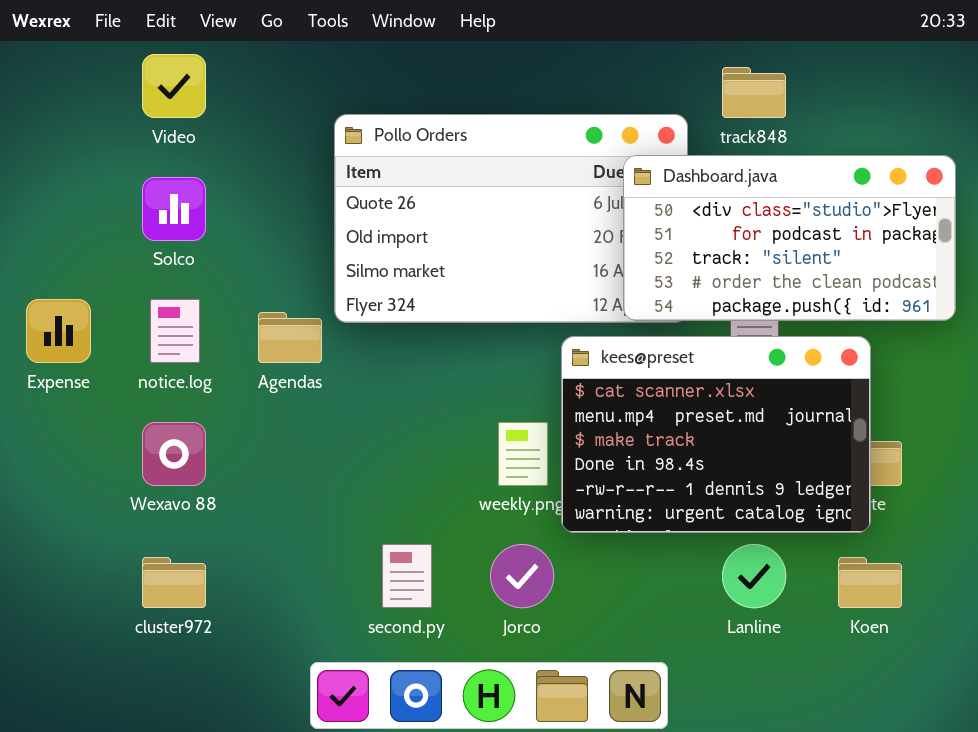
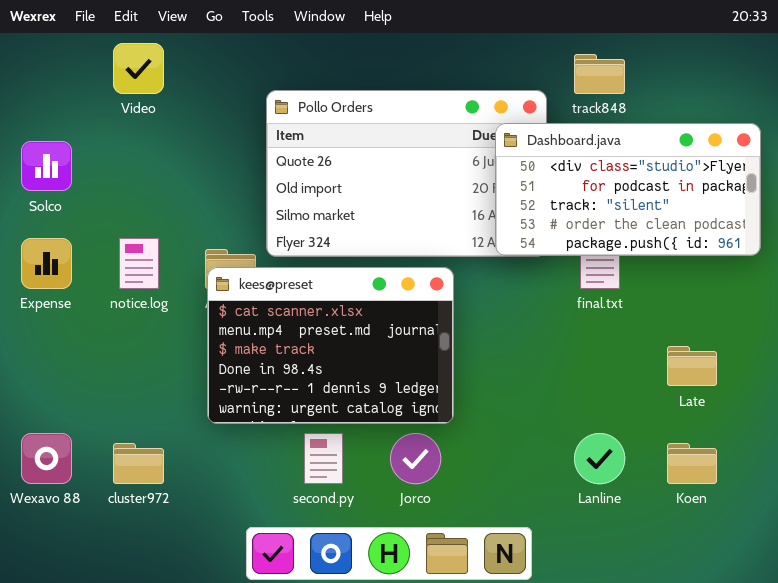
Solco: [142,177,206,241] -> [21,141,72,191], moved
kees@preset: [561,336,871,533] -> [207,267,454,424], moved
Wexavo 88: [142,422,206,486] -> [21,433,72,484], moved

